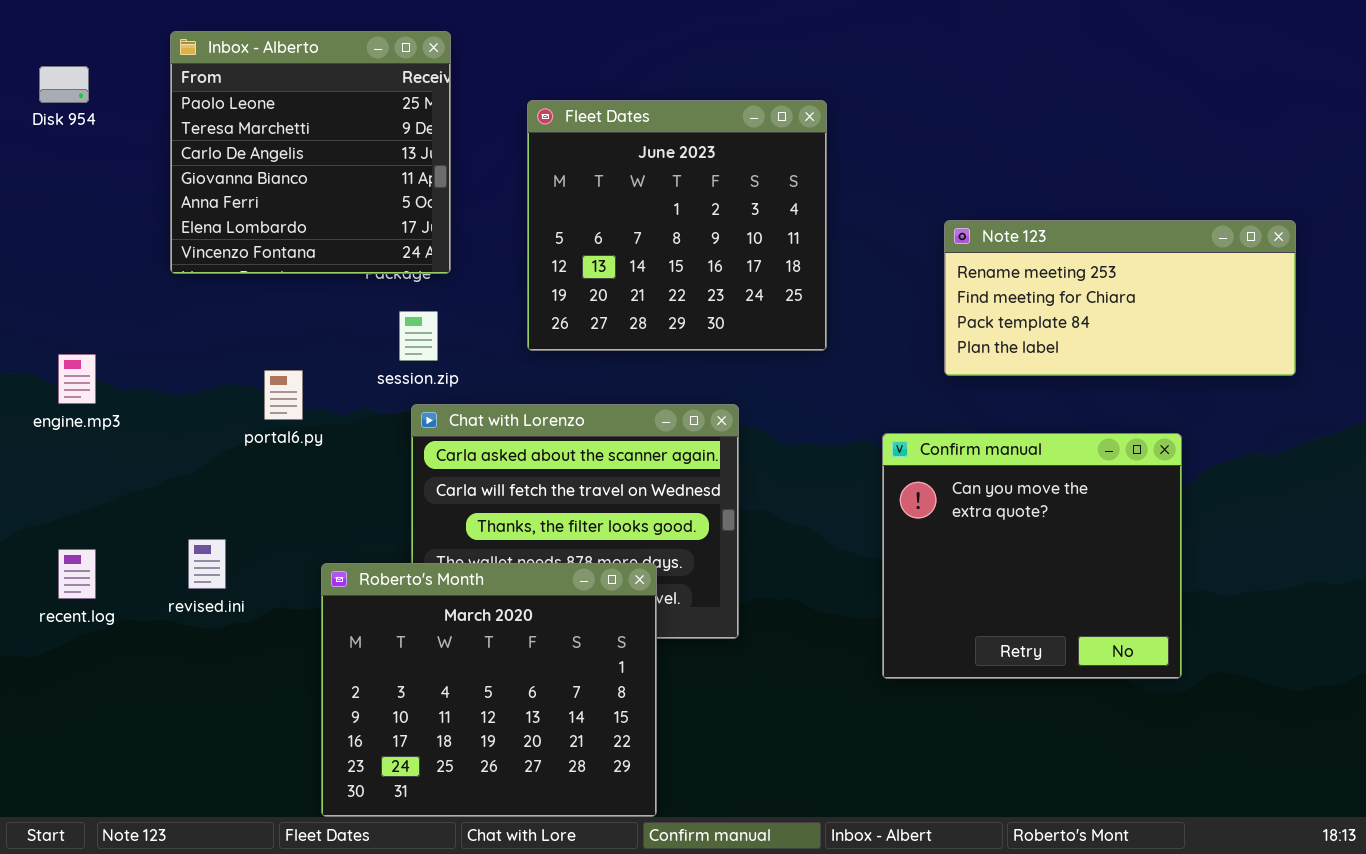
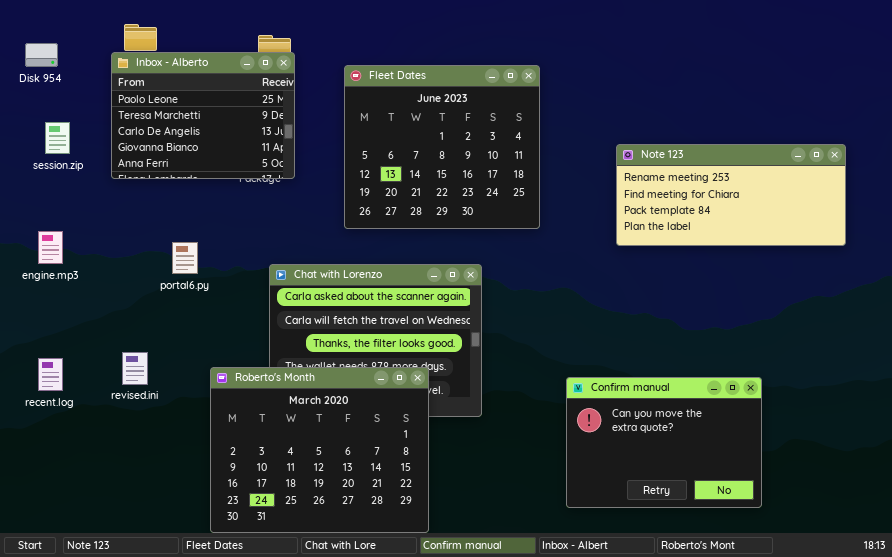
Inbox - Alberto: [170,31,451,274] -> [111,52,295,179], resized
session.zip: [399,311,438,361] -> [45,122,70,154], moved
Confirm manual: [882,433,1182,679] -> [566,377,762,508], moved, resized

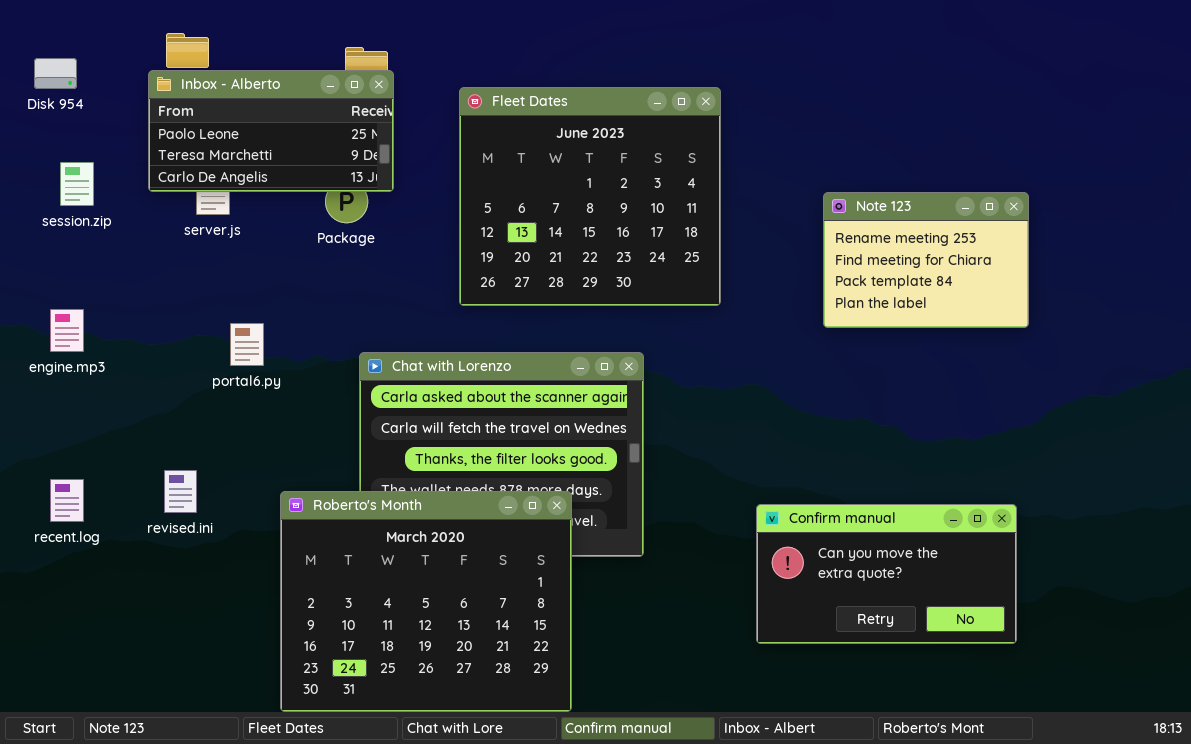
Inbox - Alberto: [111,52,295,179] -> [148,70,394,192], resized
Note 123: [616,144,846,246] -> [823,192,1029,328], resized
Confirm manual: [566,377,762,508] -> [756,504,1017,644], resized

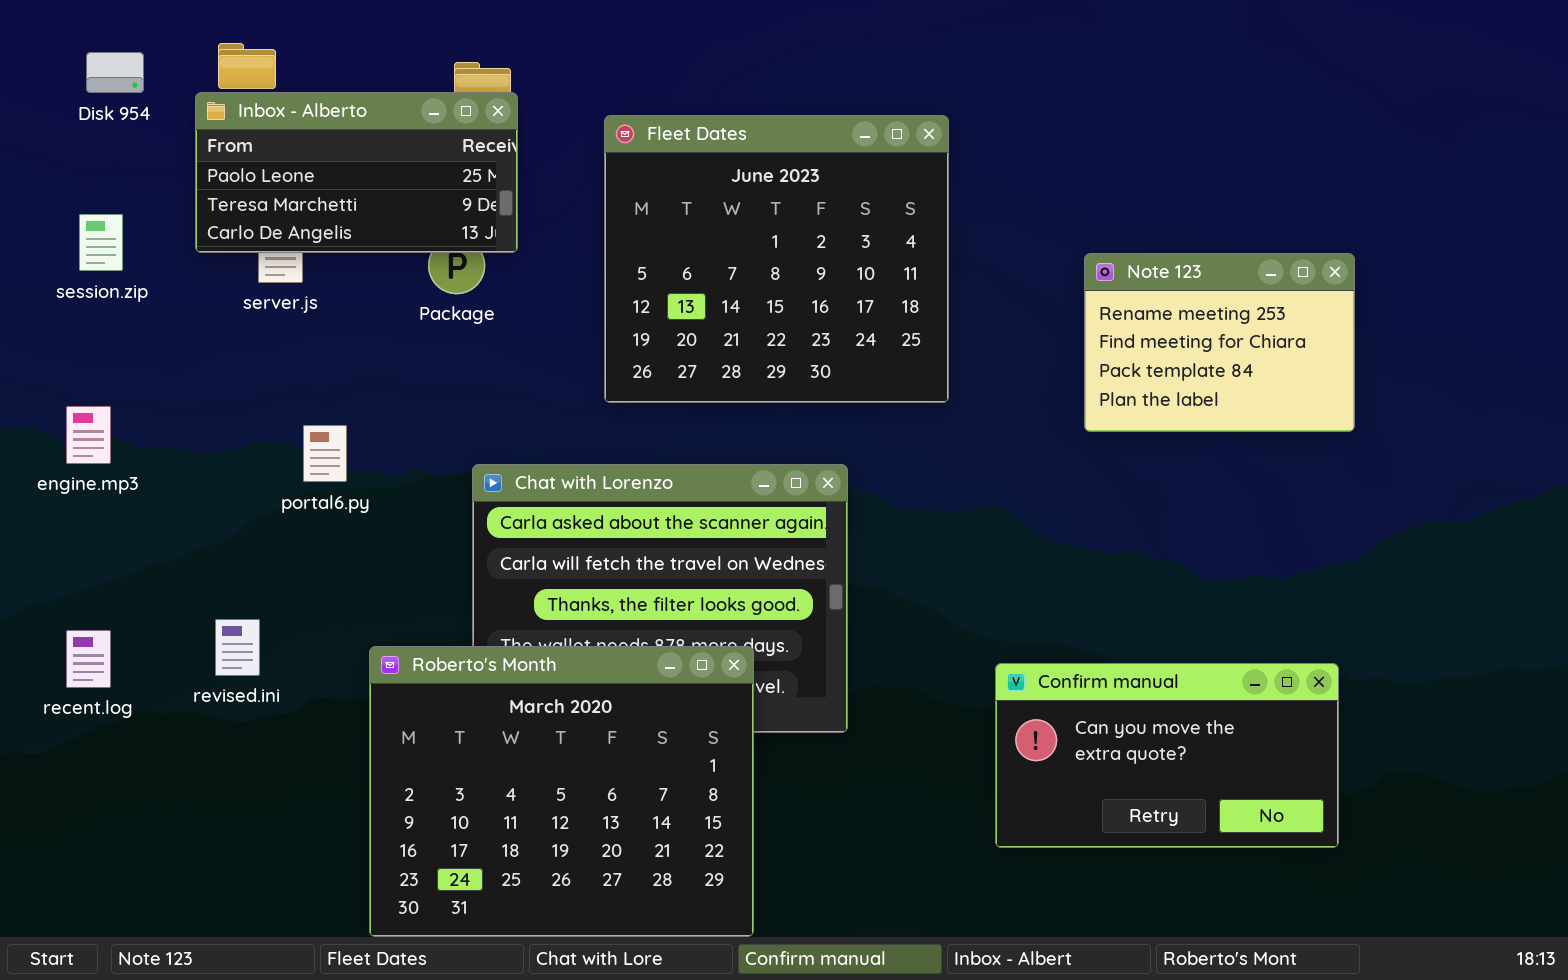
Disk 954: [34,58,77,89] -> [86,52,144,93], moved

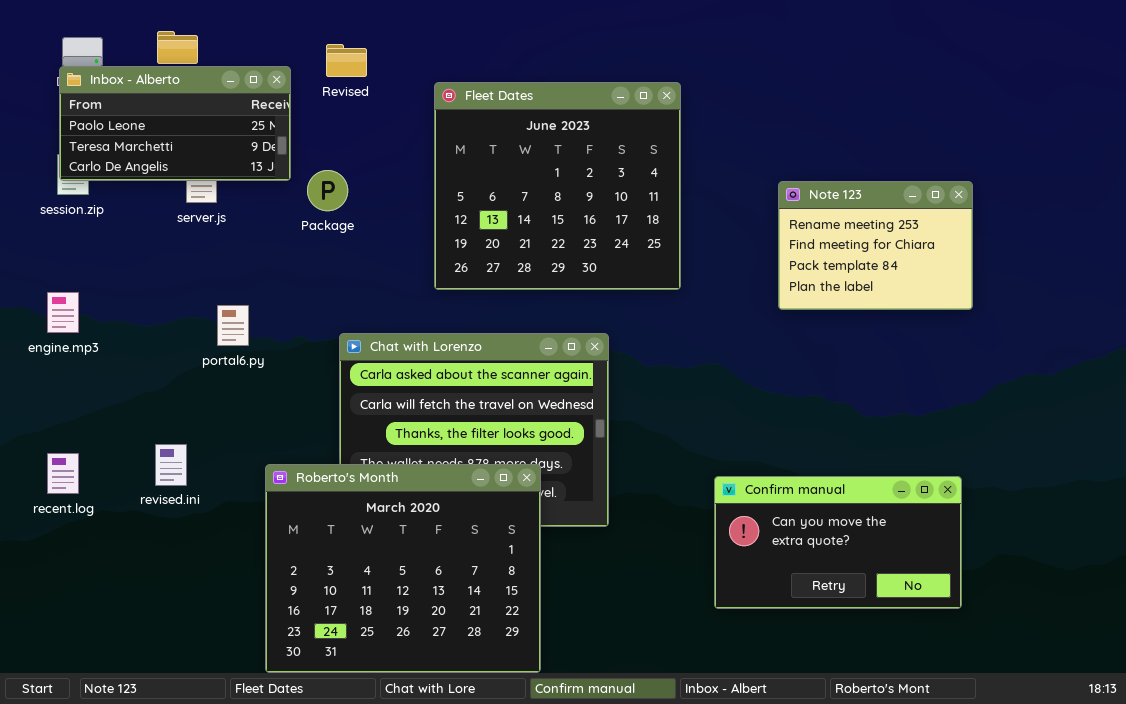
Inbox - Alberto: [195,92,518,253] -> [59,66,291,181], moved

